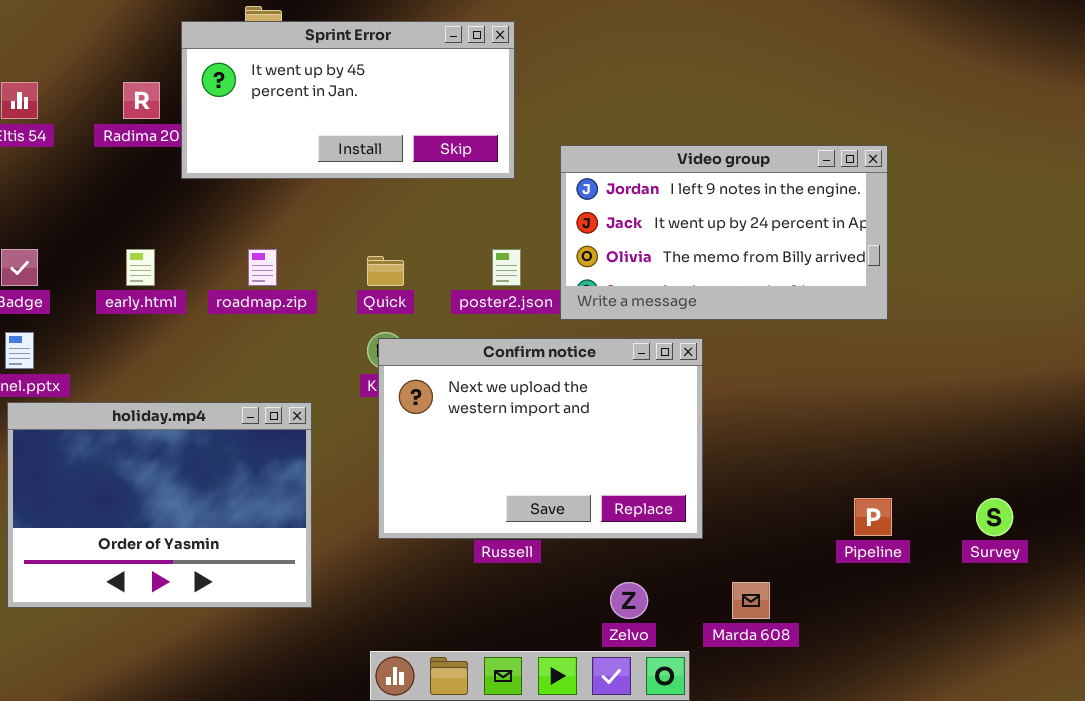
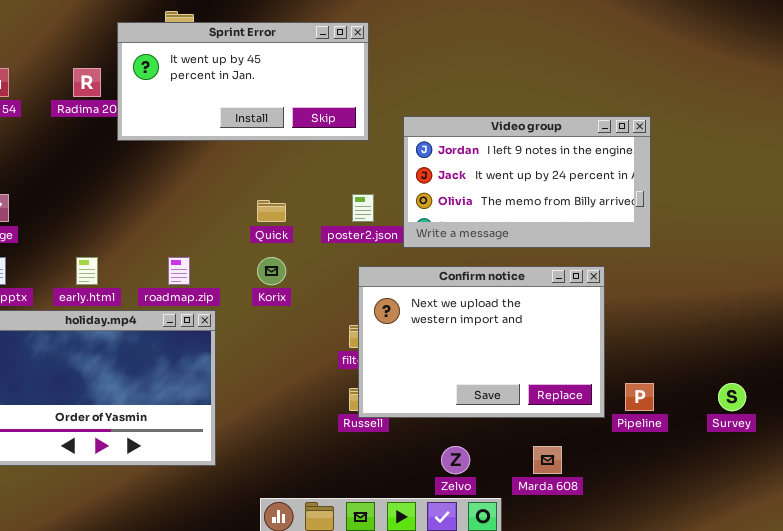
early.html: [126,249,155,286] -> [76,257,98,285], moved
roadmap.zip: [248,249,277,286] -> [168,257,190,285], moved
Confirm notice: [378,338,703,539] -> [358,266,605,418], moved

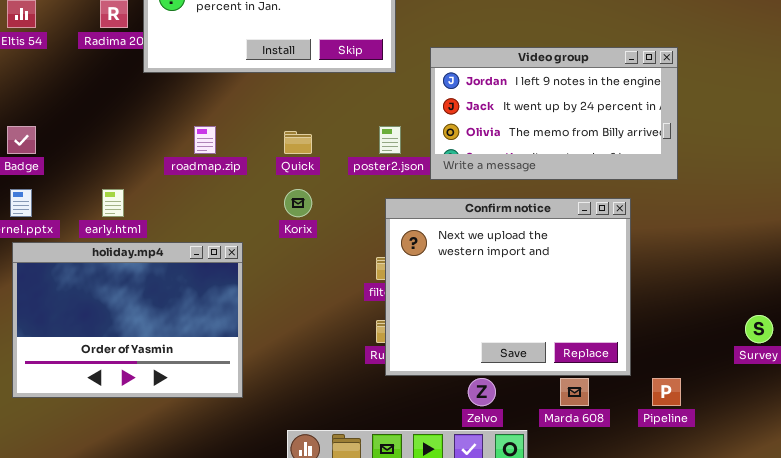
roadmap.zip: [168,257,190,285] -> [194,126,216,154], moved
Confirm notice: [358,266,605,418] -> [385,198,631,376], resized
Pipeline: [625,383,654,411] -> [652,378,681,406], moved

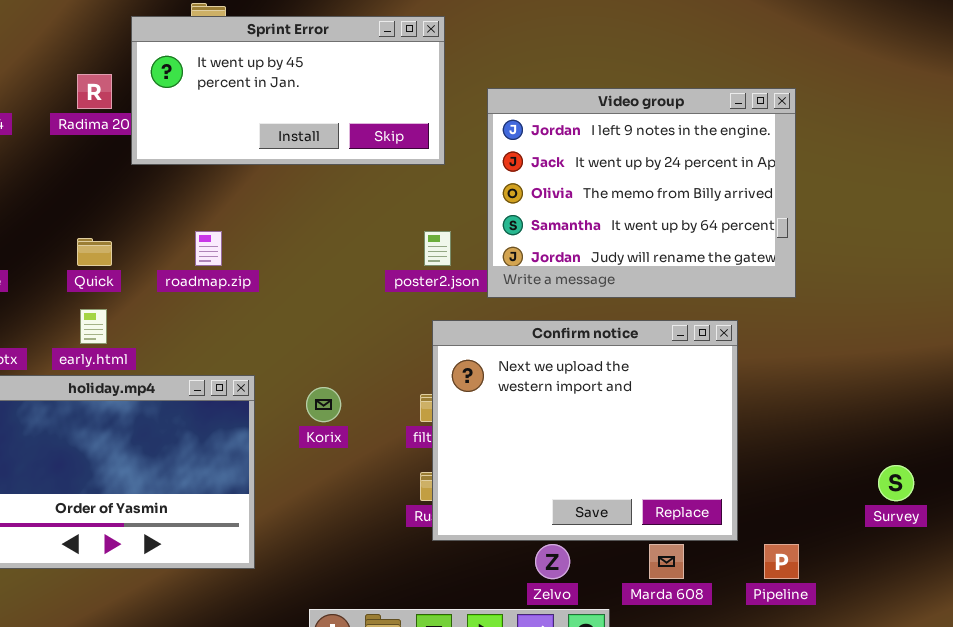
Video group: [430,47,678,180] -> [487,88,796,298], resized
Quick: [284,131,312,154] -> [77,238,112,266], moved
Korix: [284,189,312,217] -> [306,387,341,422], moved

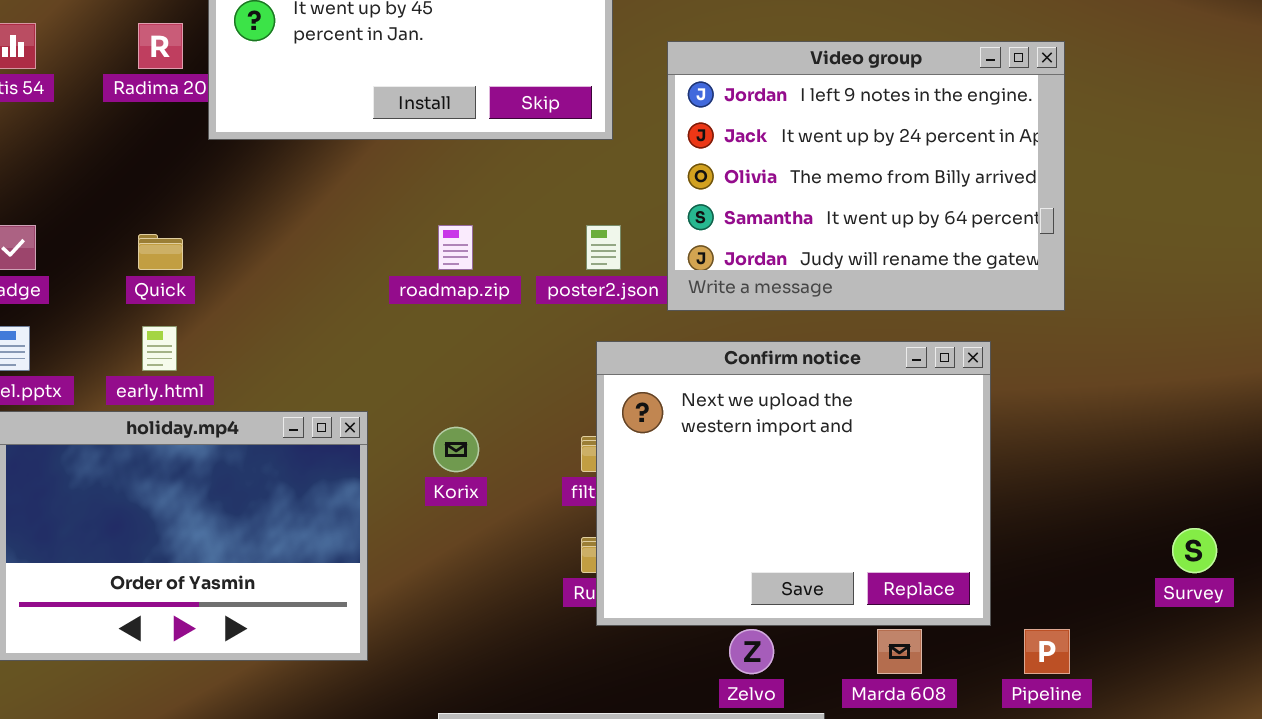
roadmap.zip: [195,231,222,266] -> [438,225,473,270], moved

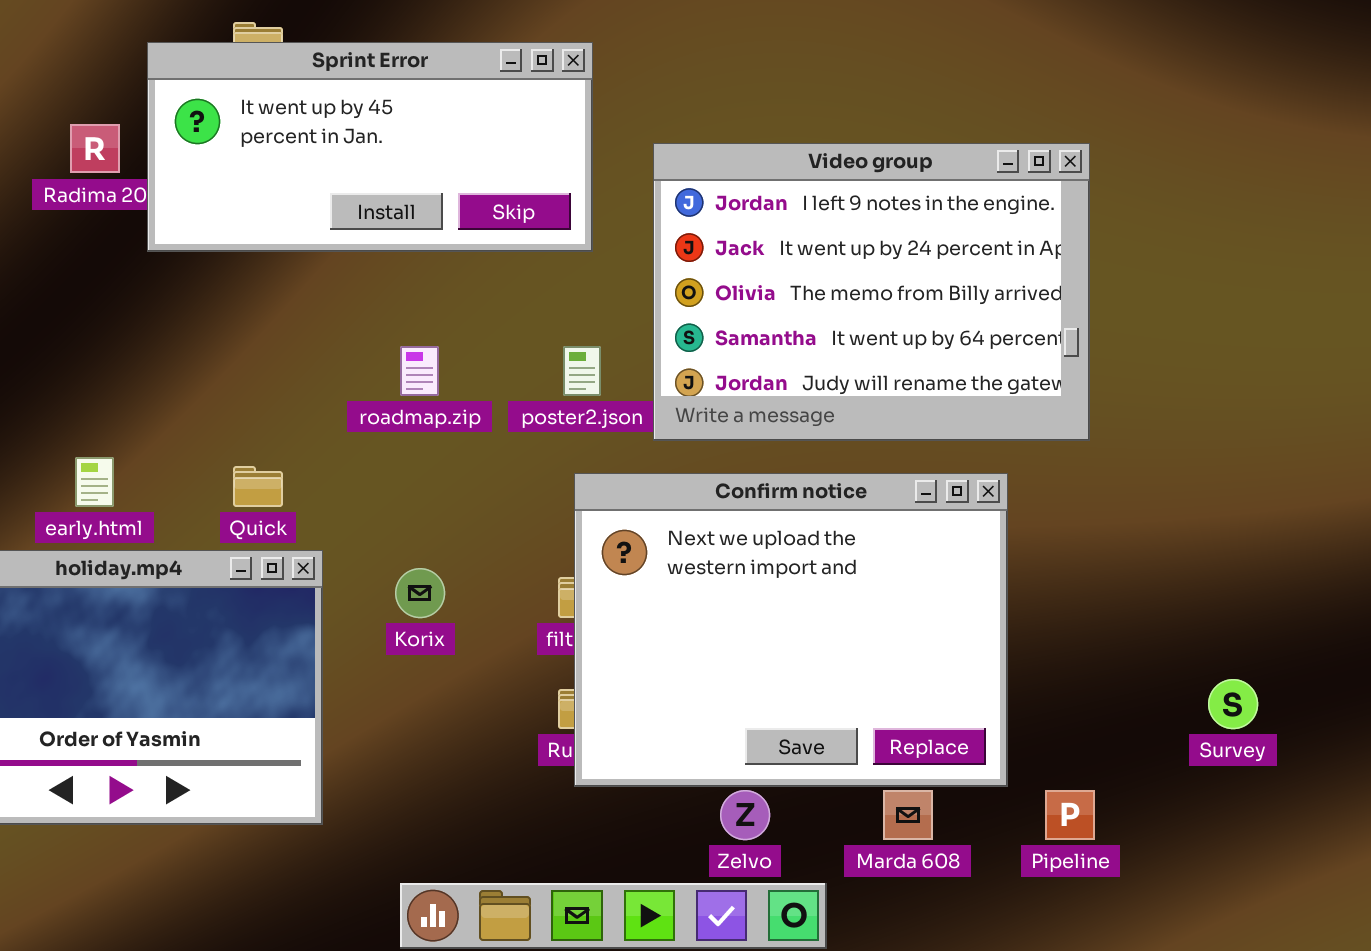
Quick: [138,234,183,270] -> [233,466,283,507], moved

